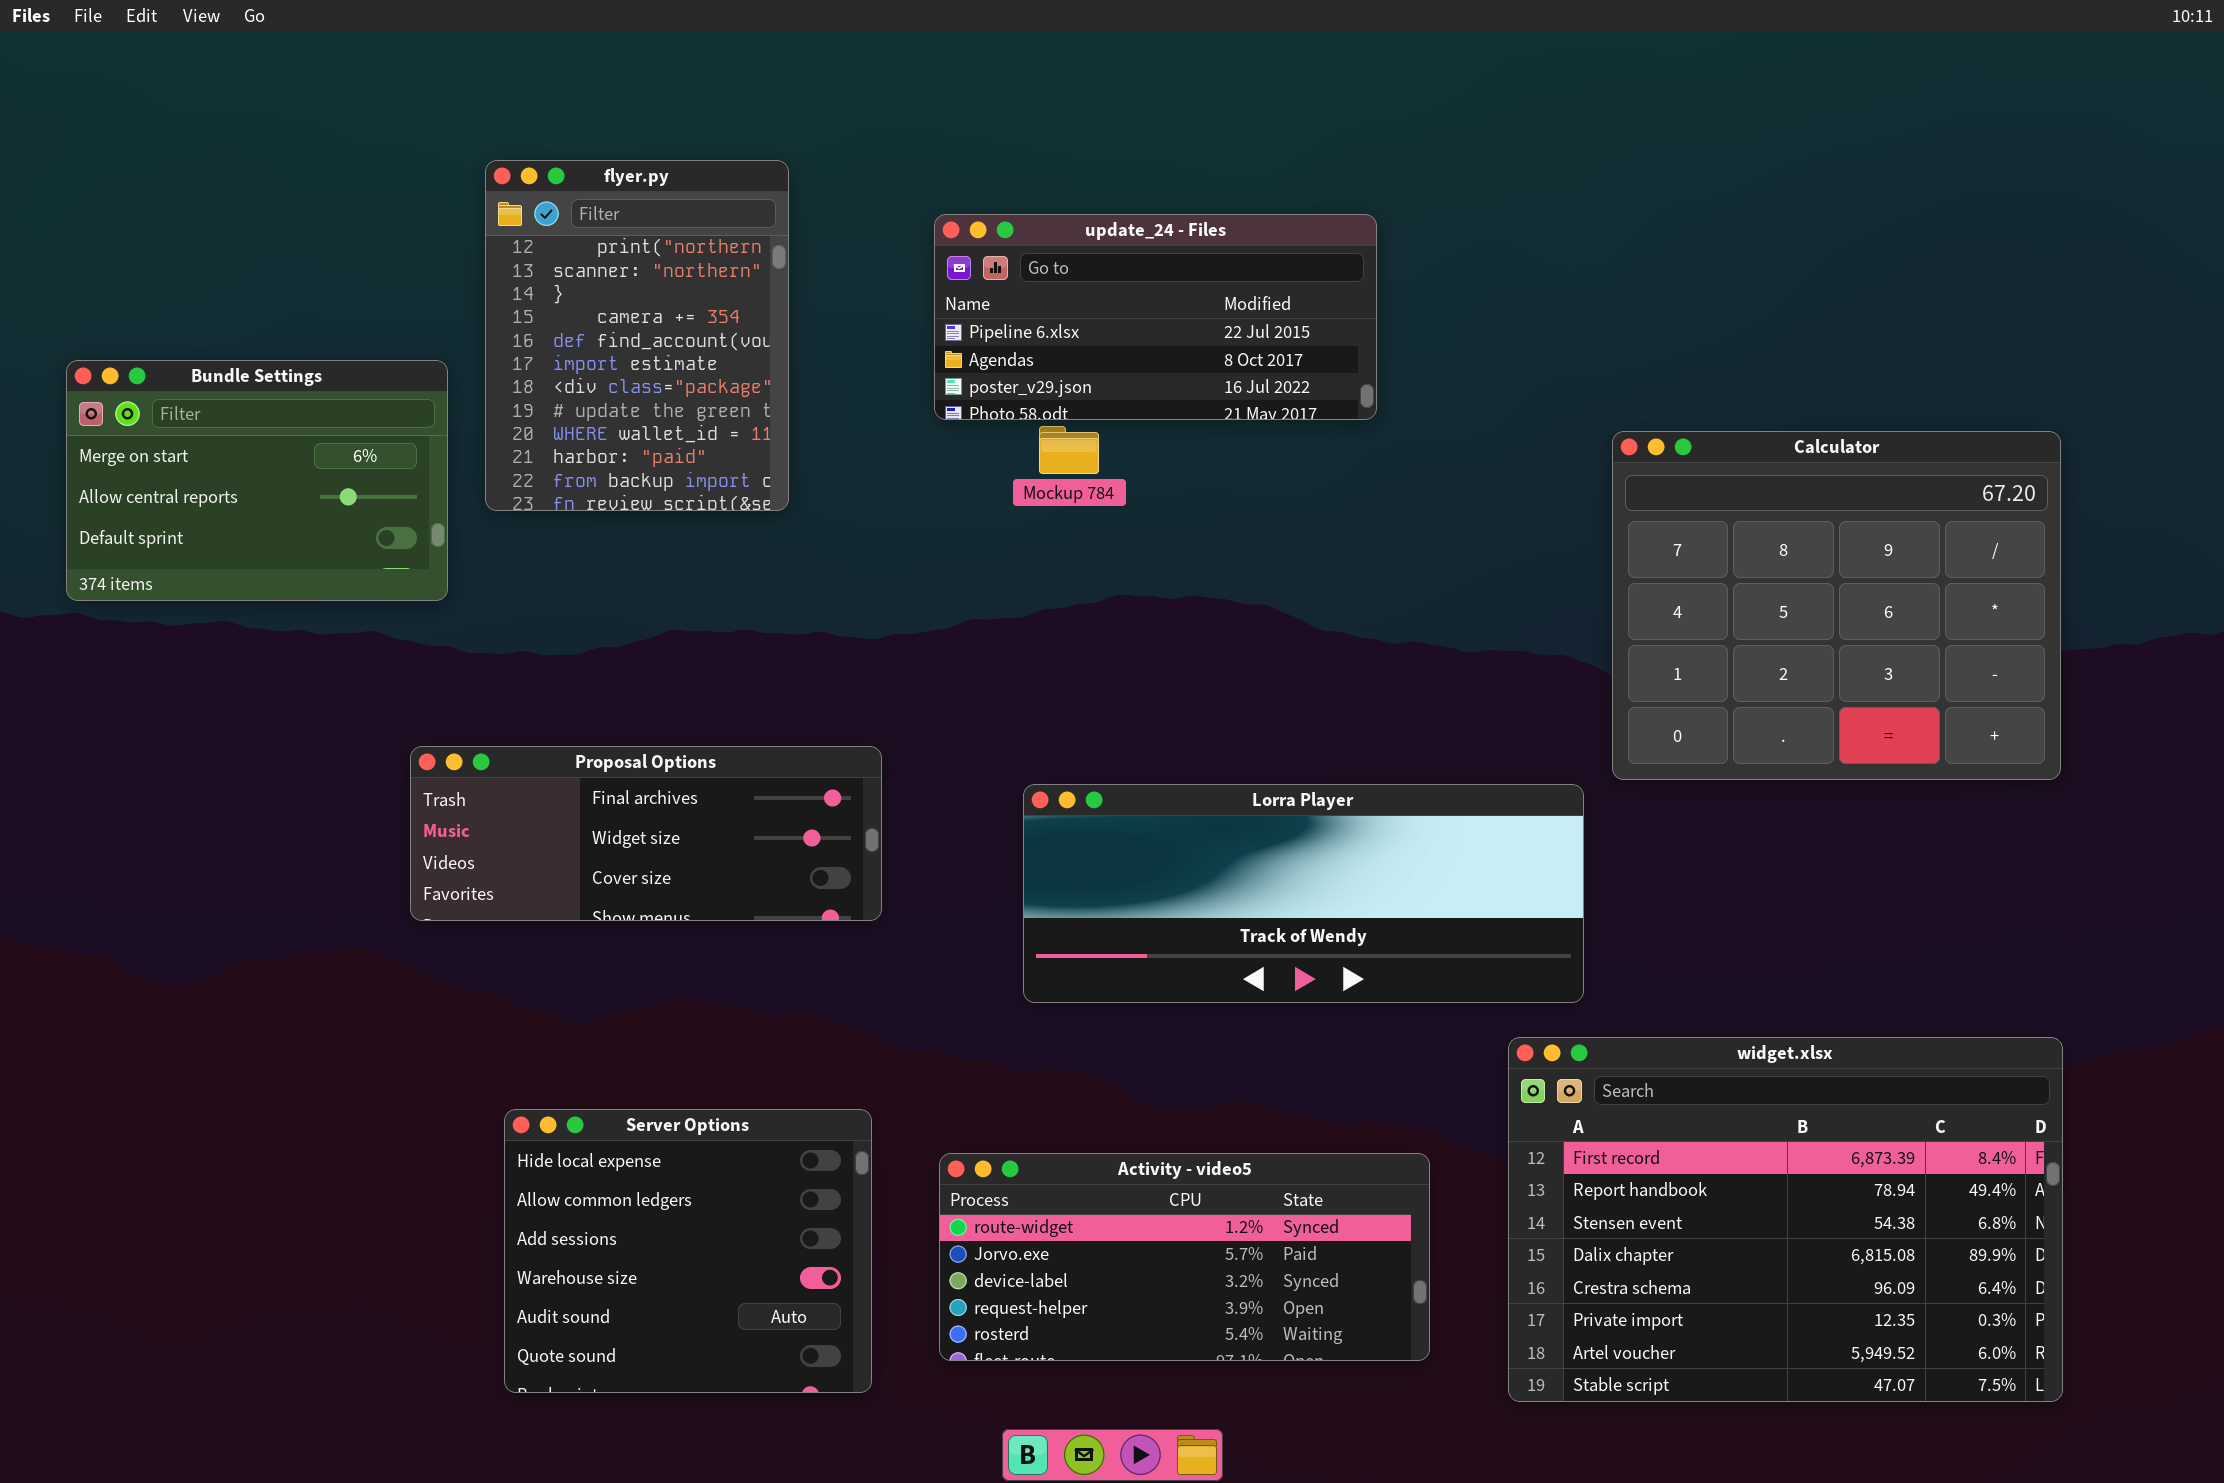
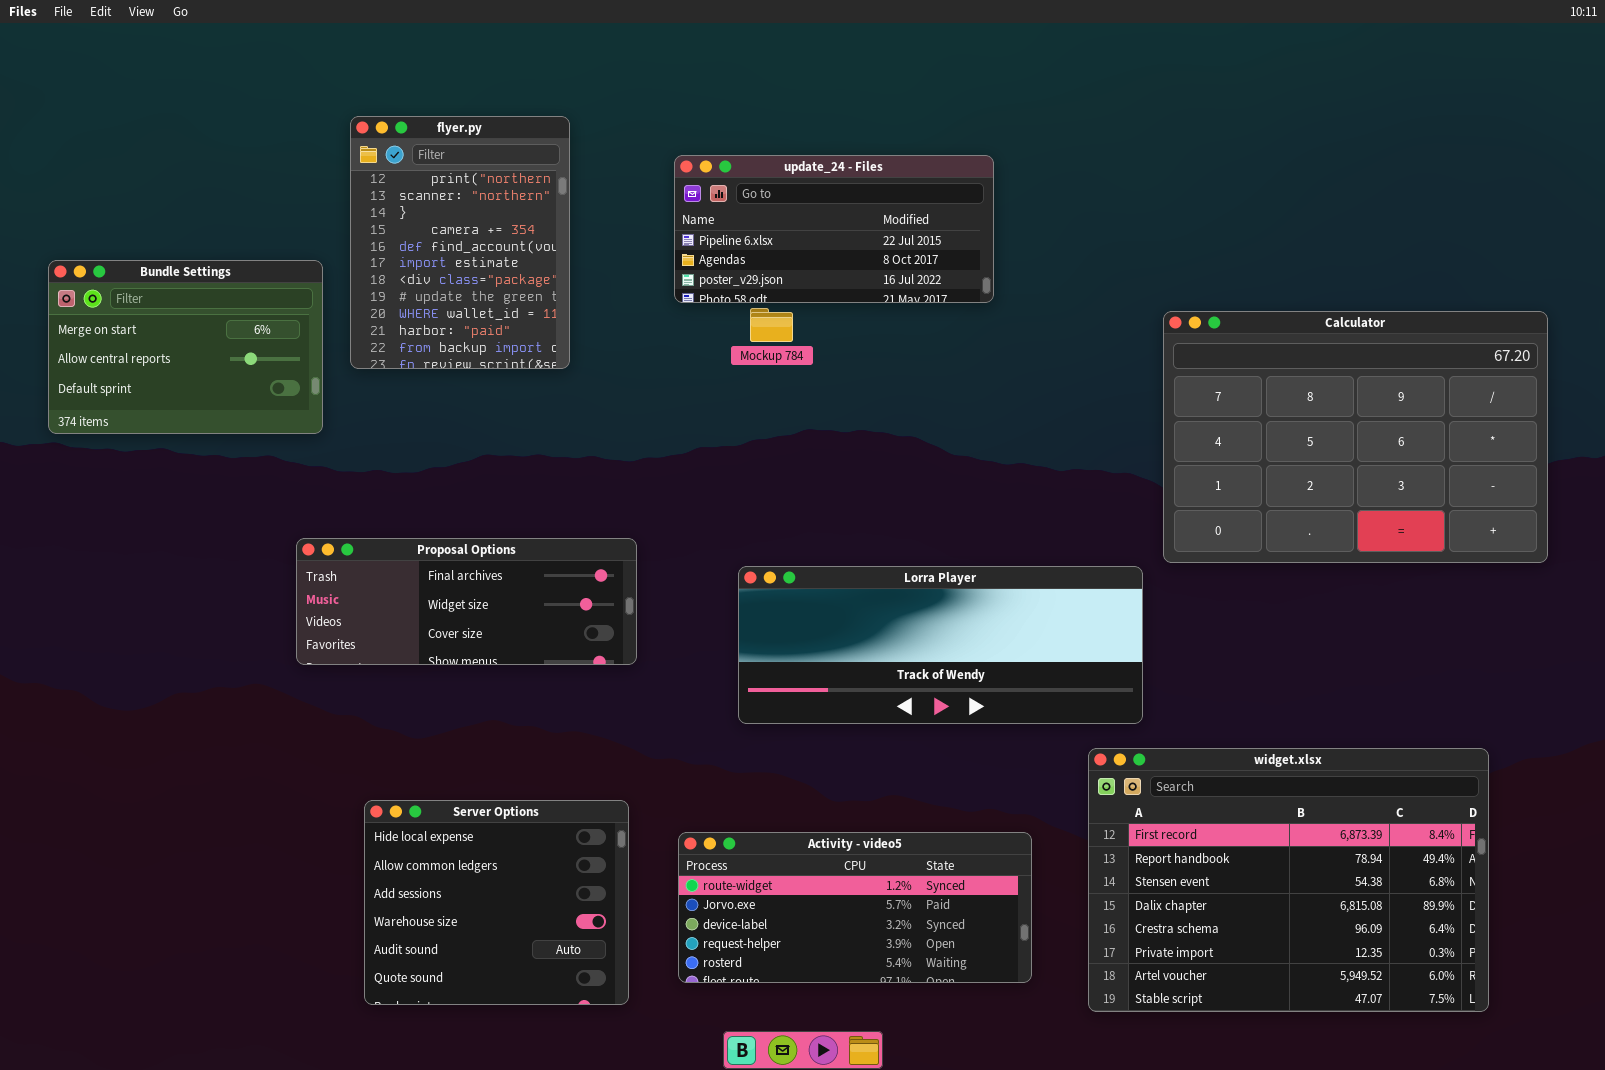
Calculator: [1612,431,2061,780] -> [1163,311,1548,563], resized

